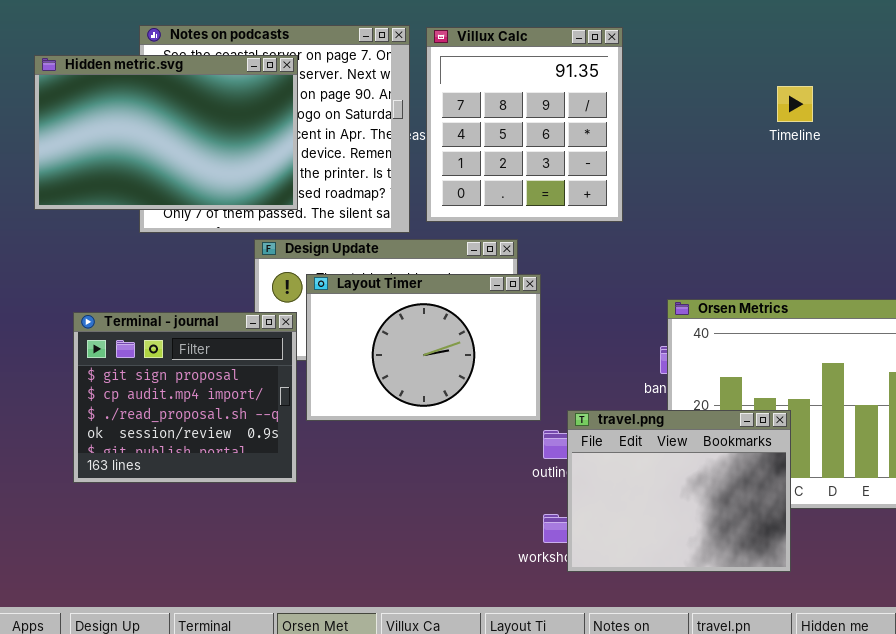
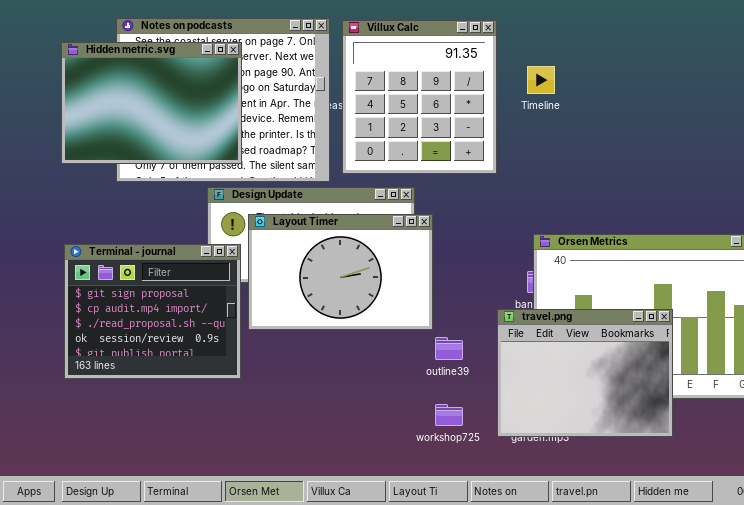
Hidden metric.svg: [34,55,298,210] -> [61,42,242,164], resized
Timeline: [777,86,813,122] -> [527,66,555,94], moved
travel.png: [567,410,791,572] -> [497,309,673,437], moved

